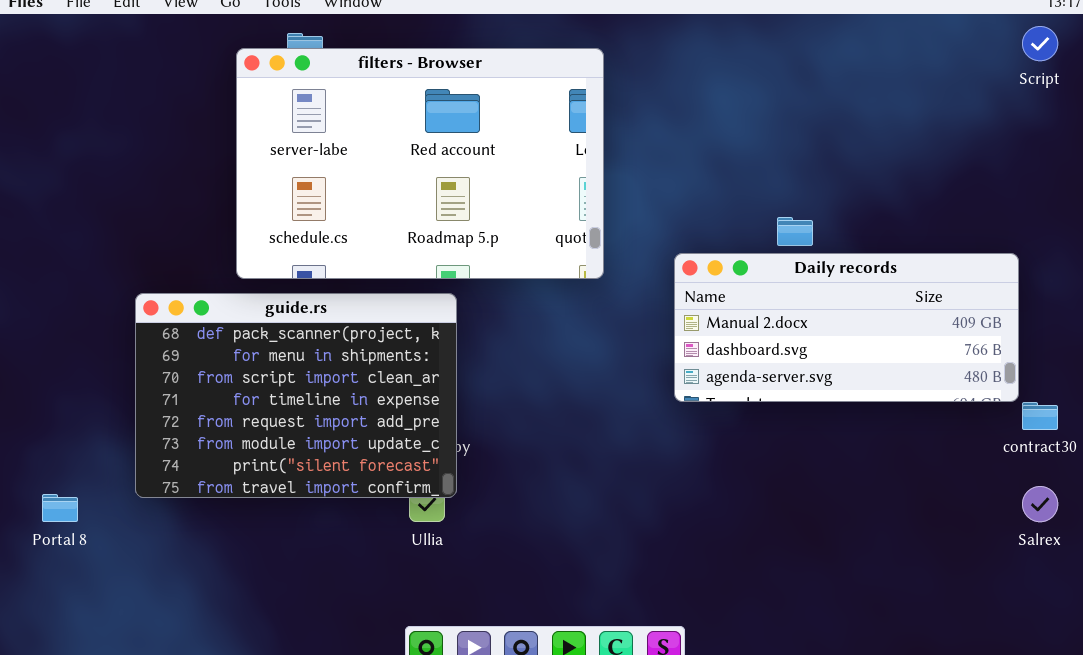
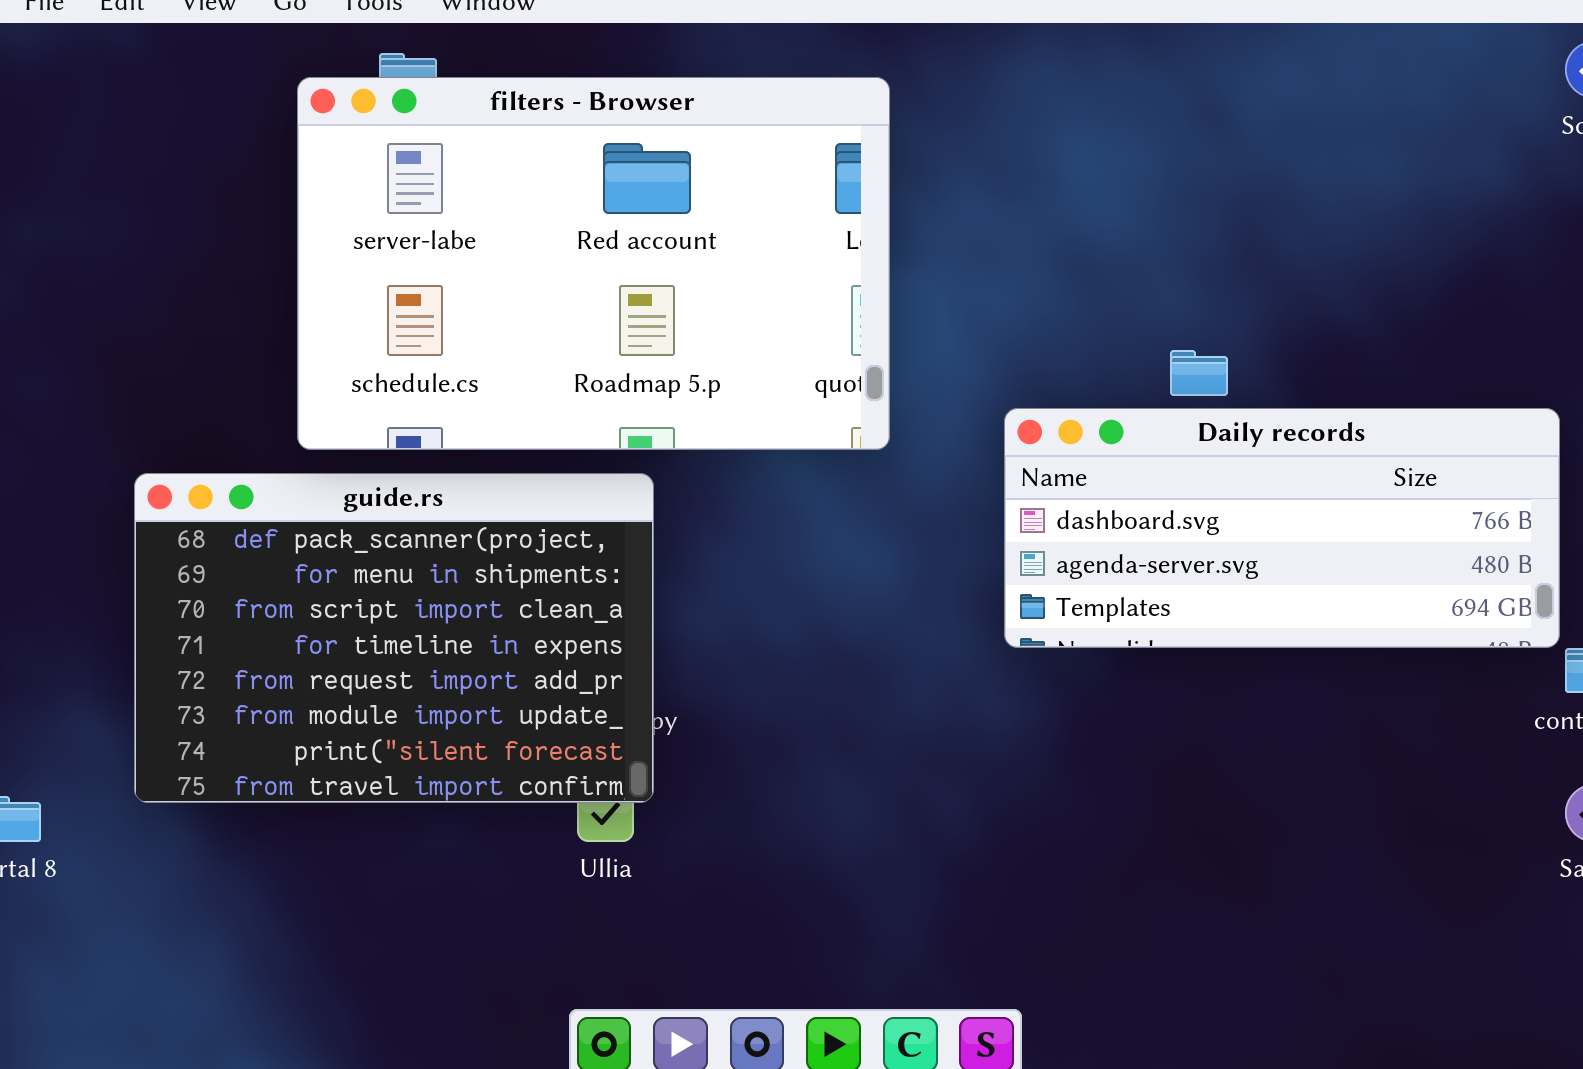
Daily records: [674,253,1019,402] -> [1004,408,1560,648], scrolled down 1 row

